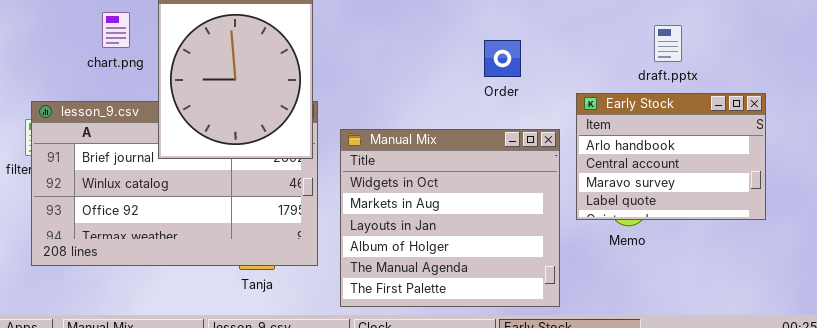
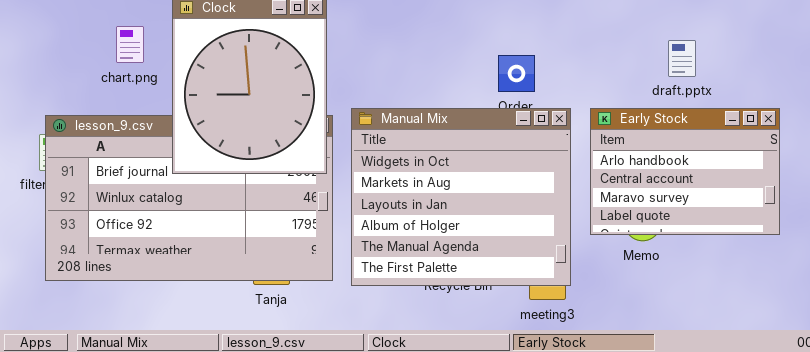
Manual Mix: [340,129,560,307] -> [351,108,571,286], moved

